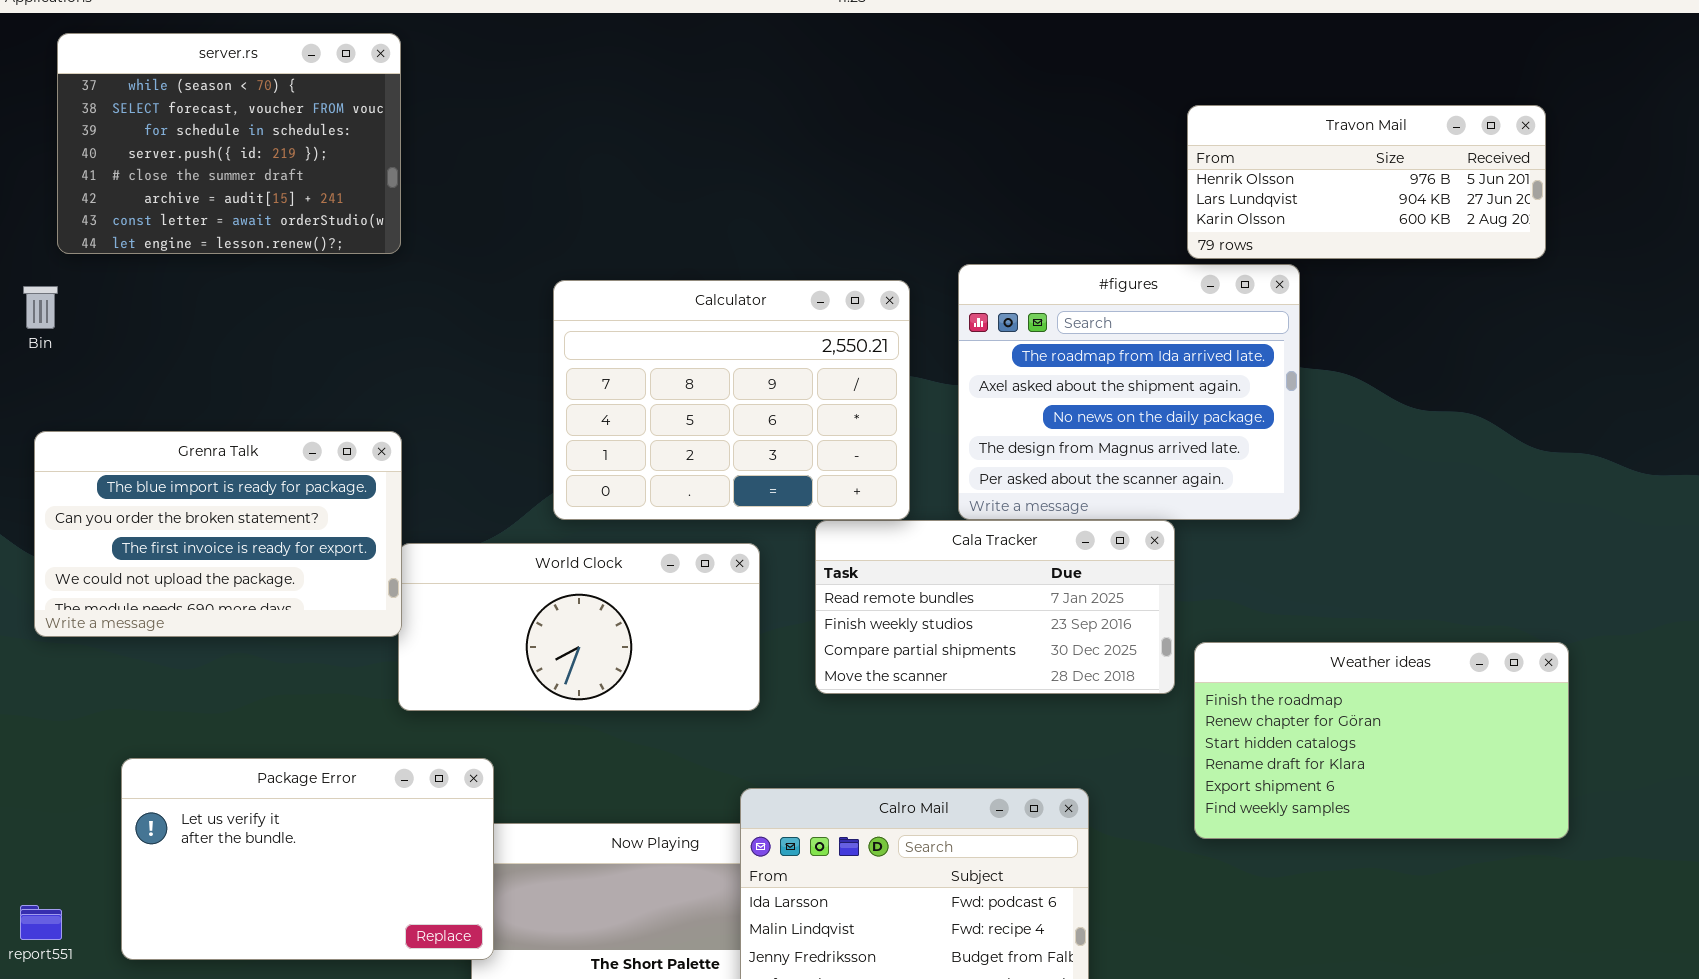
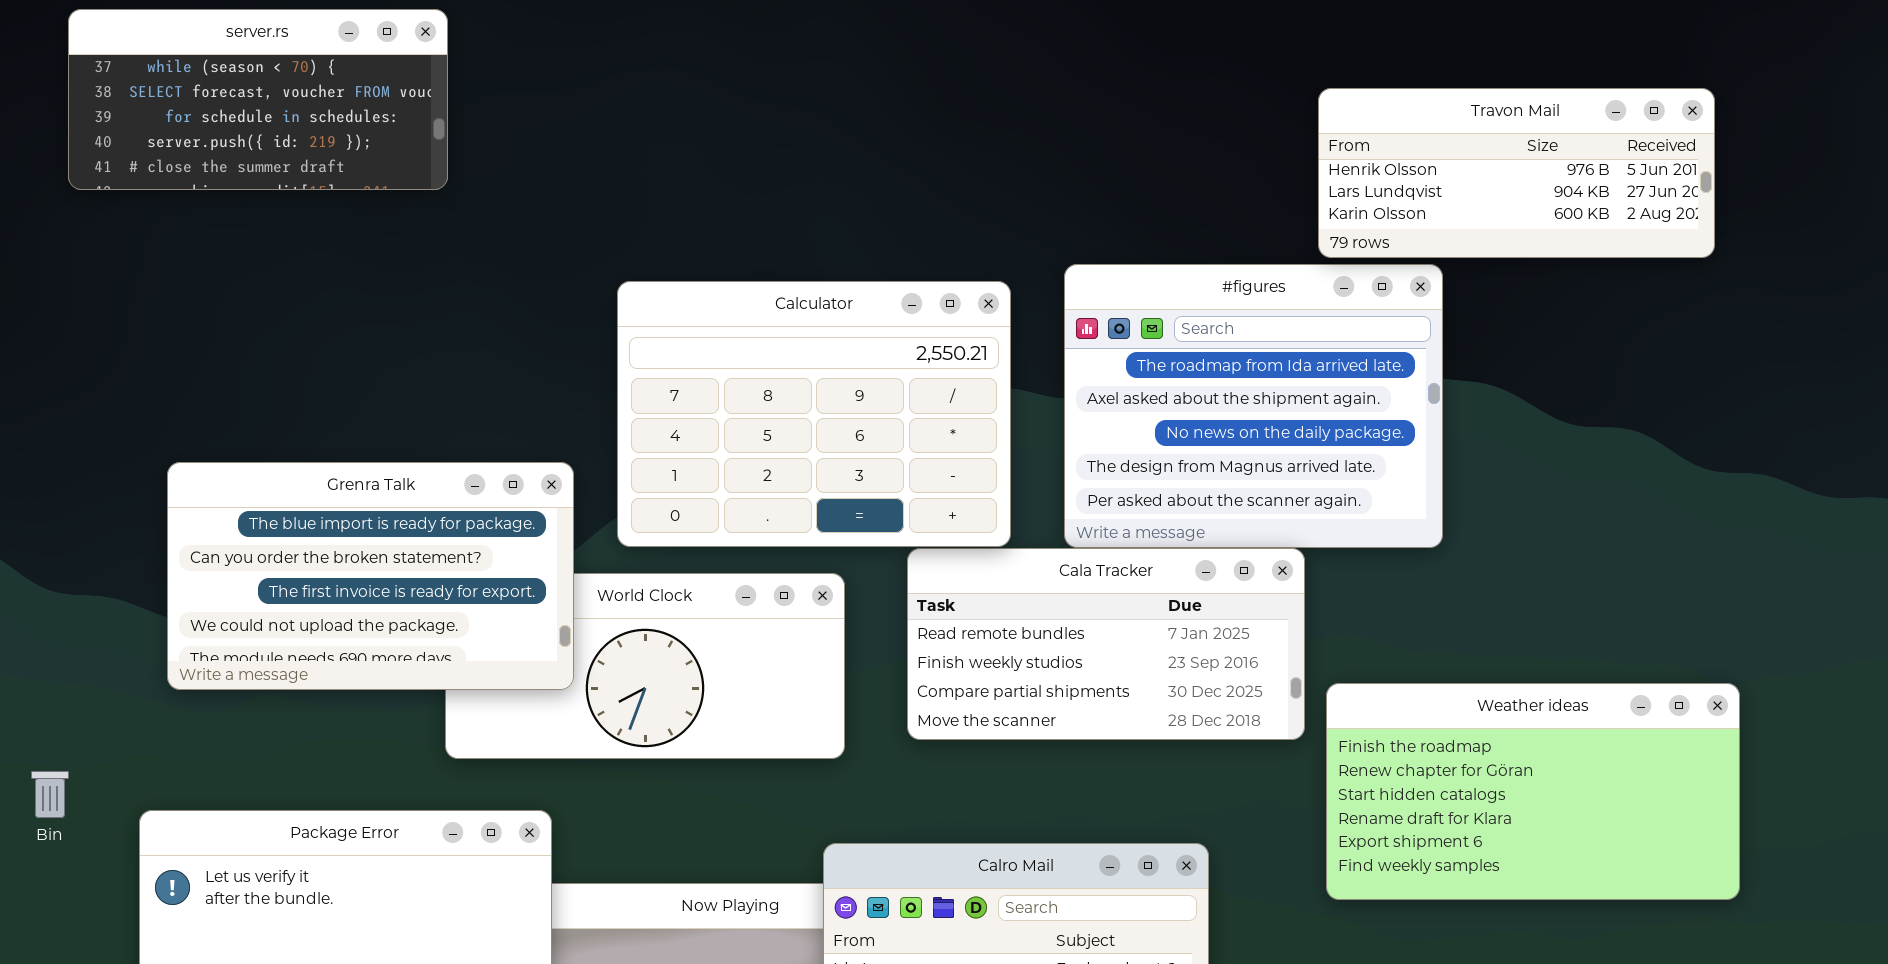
server.rs: [57,33,401,254] -> [68,9,448,190], resized
Bin: [23,286,58,329] -> [31,771,69,818], moved
Grenra Talk: [34,431,402,637] -> [167,462,574,690], moved

